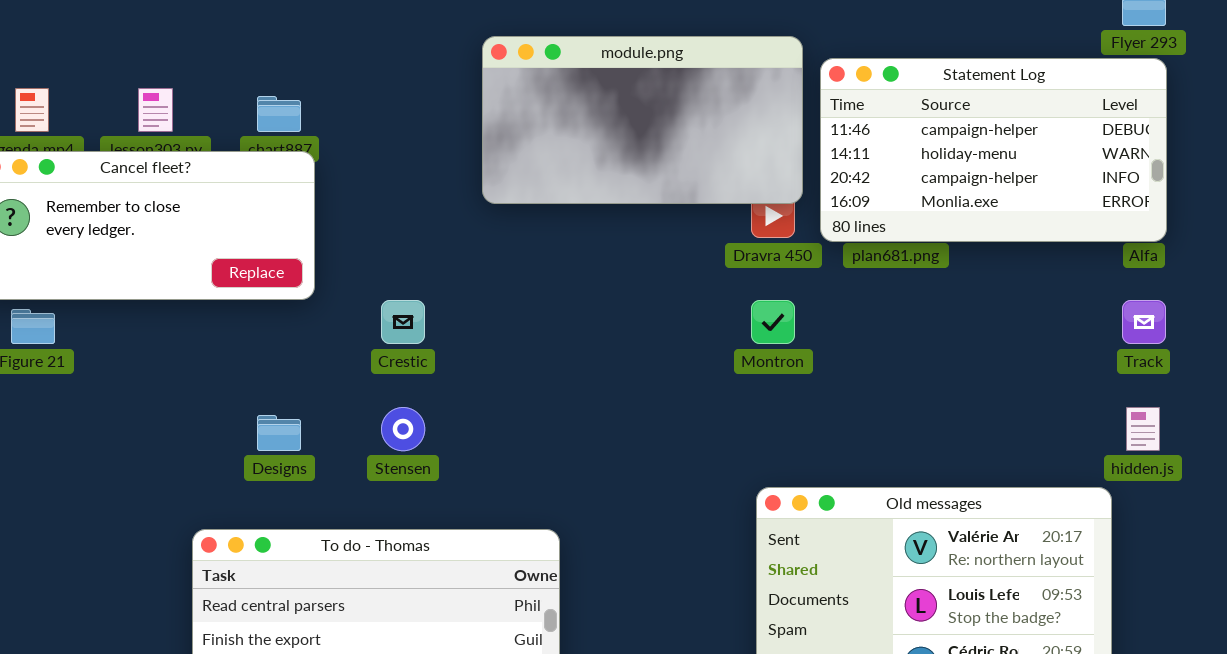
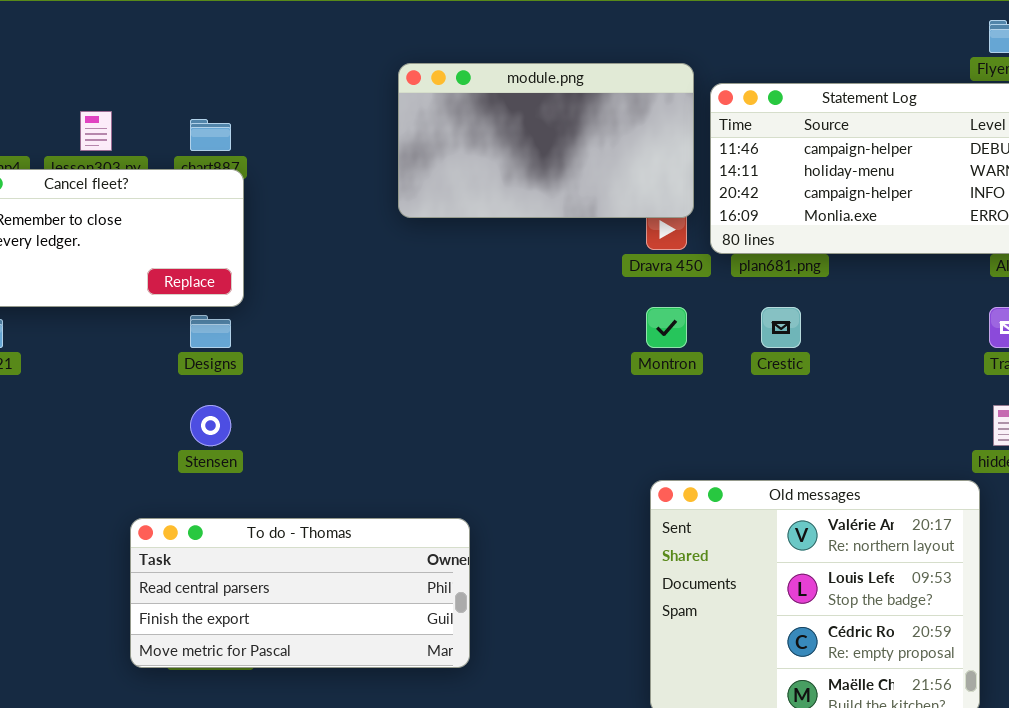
Crestic: [381,300,425,344] -> [761,307,801,348], moved
Stensen: [381,407,425,451] -> [190,405,231,446], moved
Designs: [257,415,301,451] -> [190,315,231,348], moved

